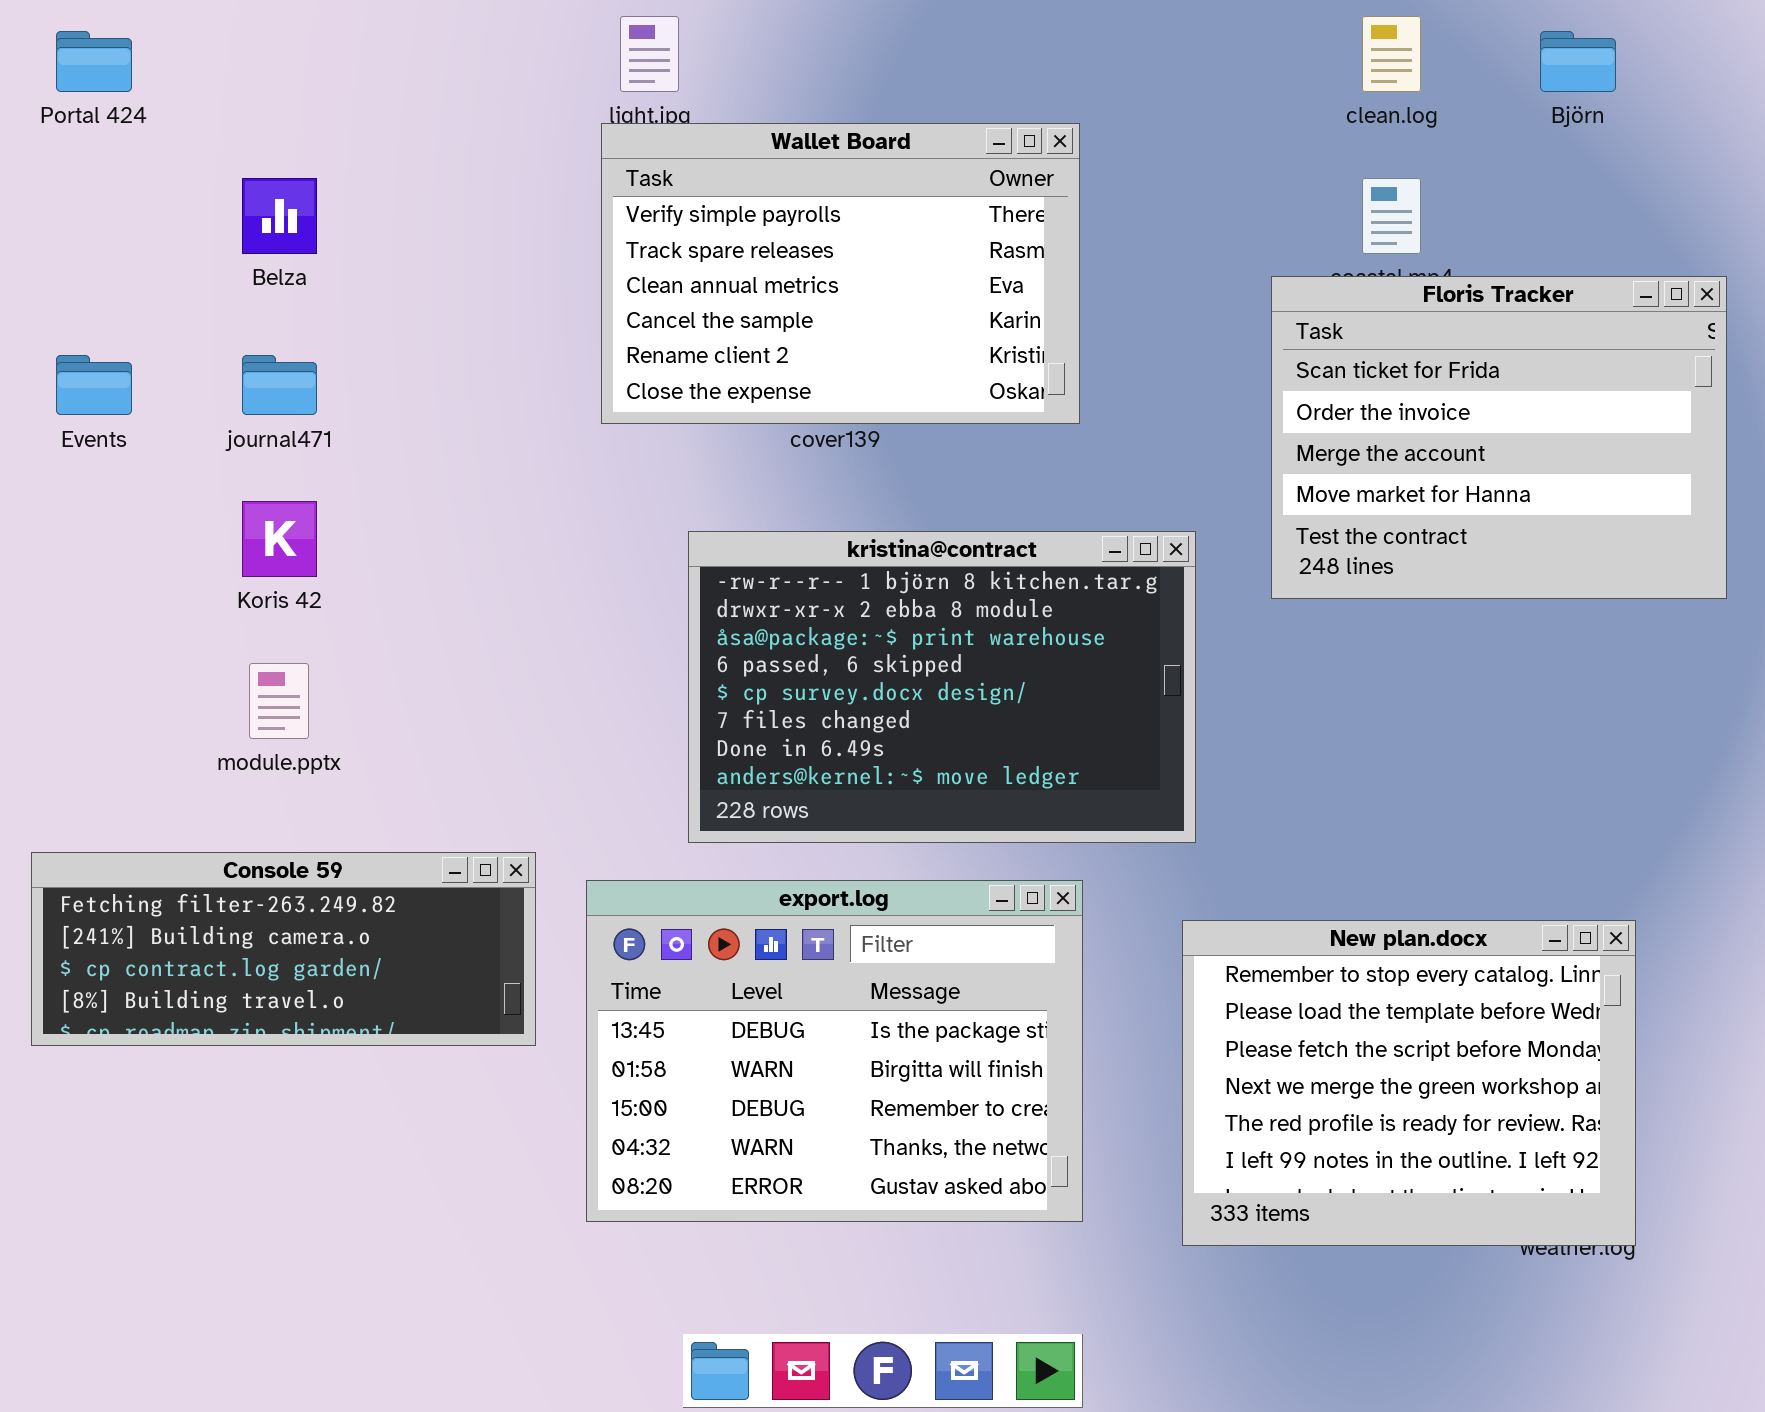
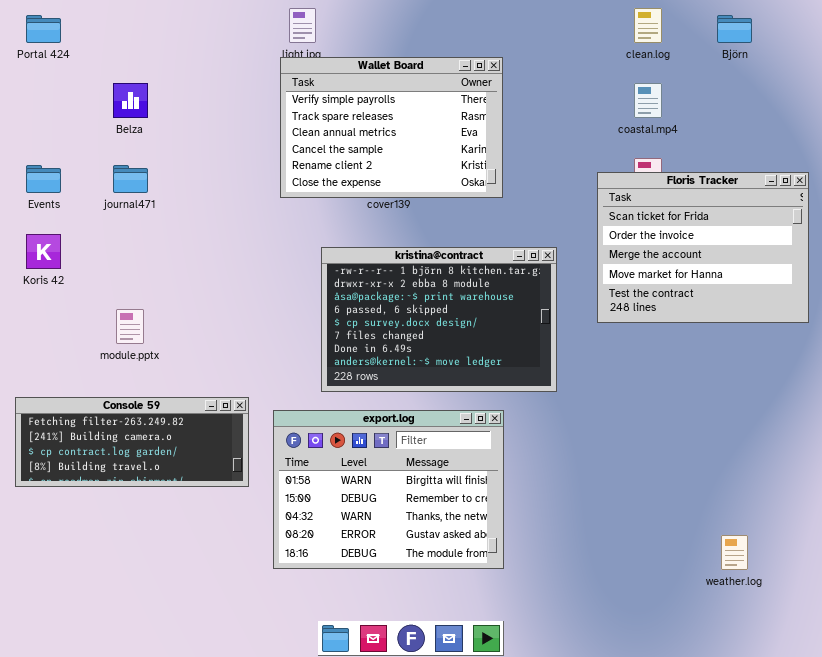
Floris Tracker: [1271,276,1727,599] -> [597,172,809,323], moved
Koris 42: [242,501,317,577] -> [26,234,61,269], moved
export.log: [586,880,1083,1222] -> [273,410,504,569], scrolled down 1 row
New plan.docx: [1182,920,1636,1246] -> none, closed

